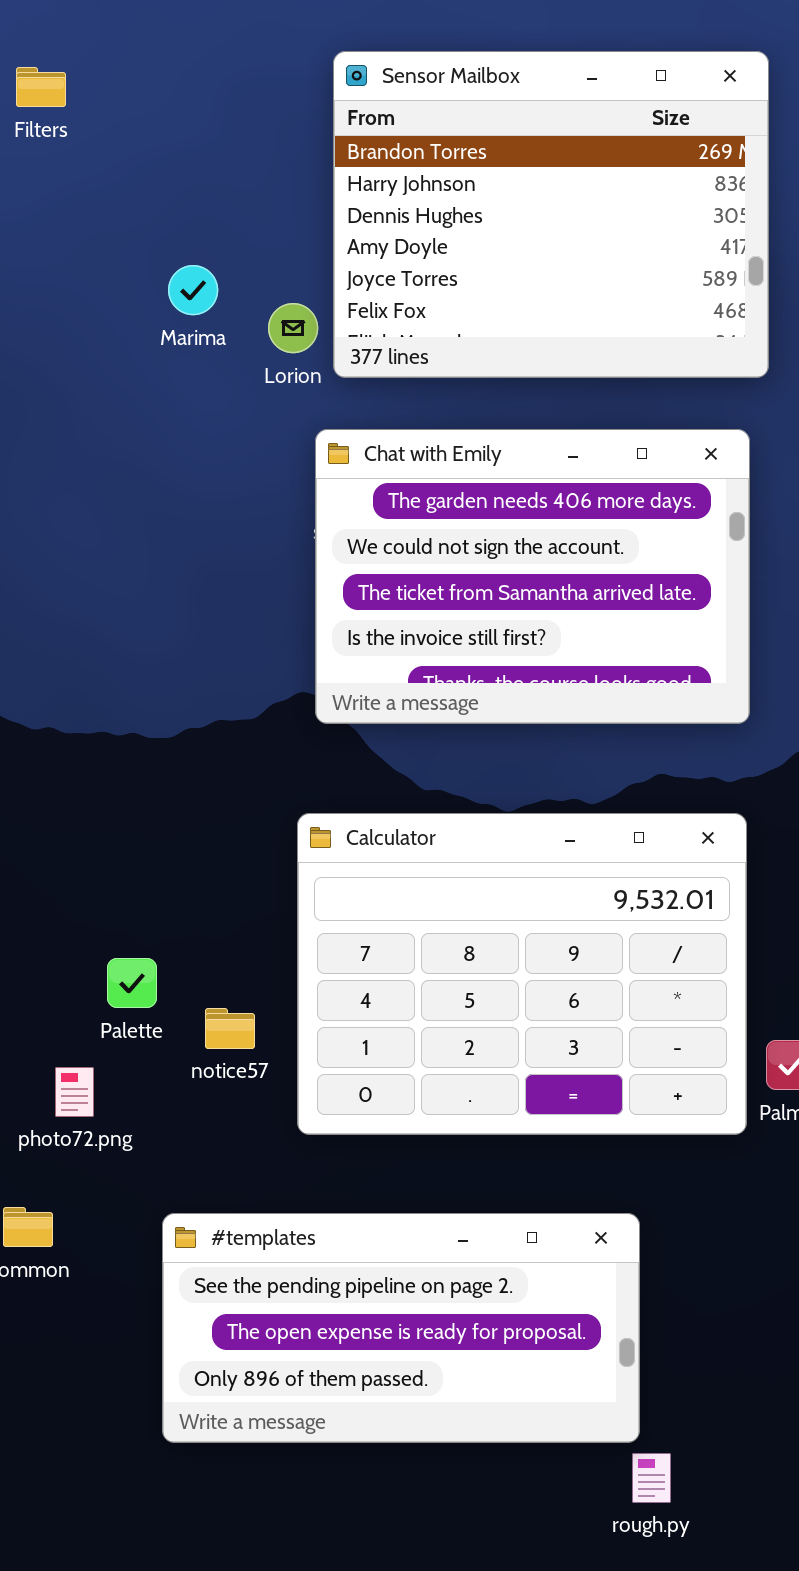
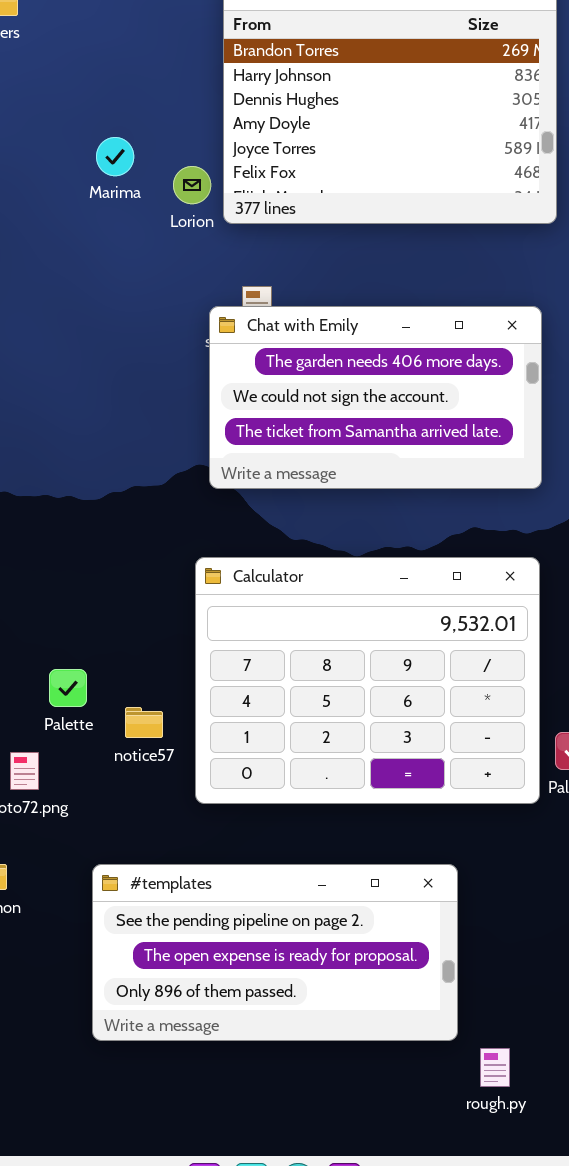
Chat with Emily: [315,429,750,724] -> [209,306,542,489], resized
rough.py: [632,1453,671,1503] -> [480,1048,510,1087], moved

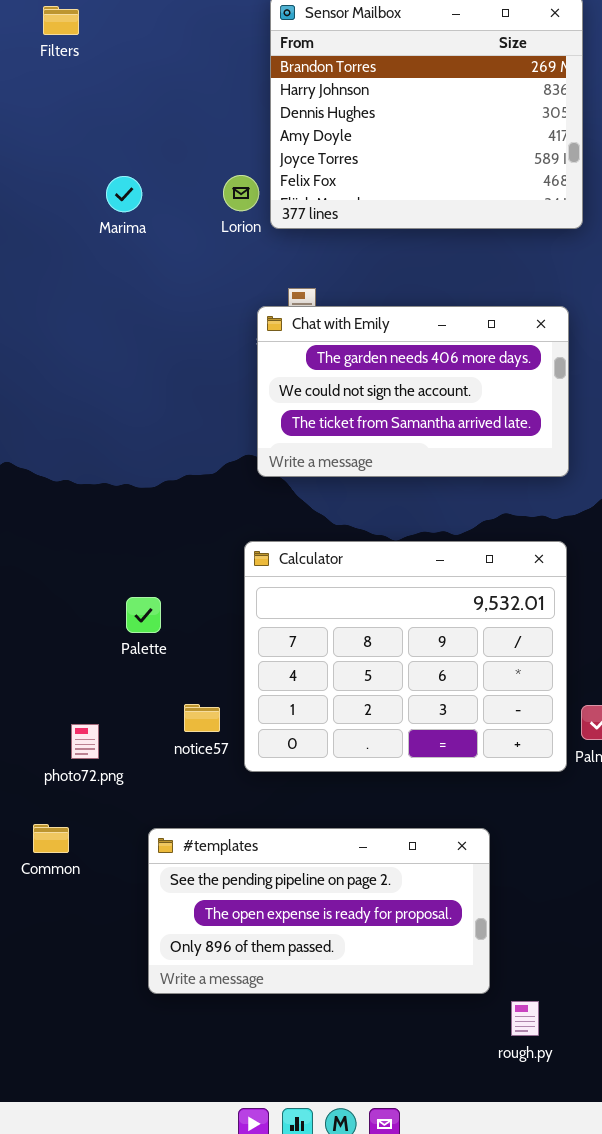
Marima: [96,137,134,176] -> [106,176,142,212], moved
Palette: [49,669,87,707] -> [126,597,161,633], moved
notice57: [125,707,163,738] -> [184,704,220,732], moved

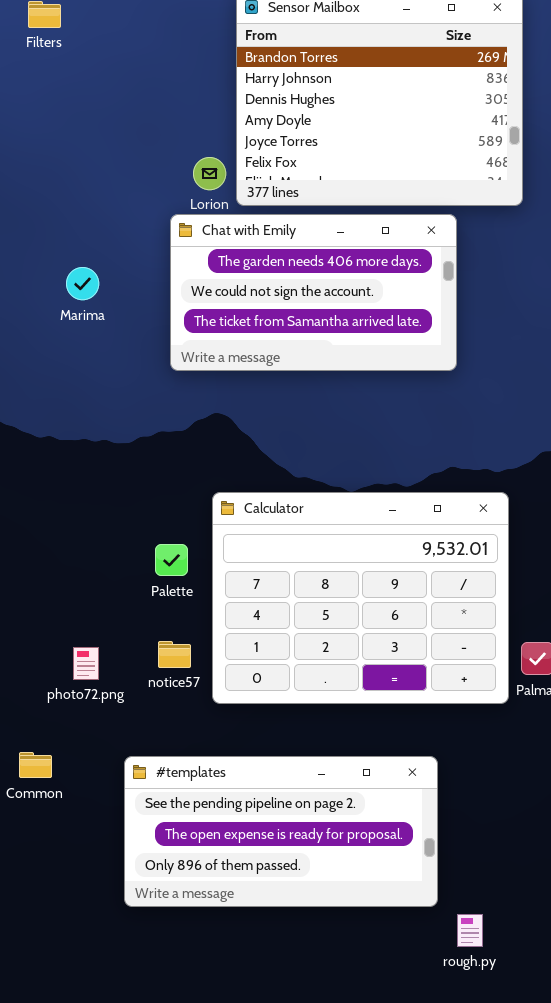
Marima: [106,176,142,212] -> [66,267,99,300], moved
Chat with Emily: [257,306,569,477] -> [170,214,457,371], moved
Palette: [126,597,161,633] -> [155,544,188,576], moved
photo72.png: [71,724,99,759] -> [73,647,99,680], moved

